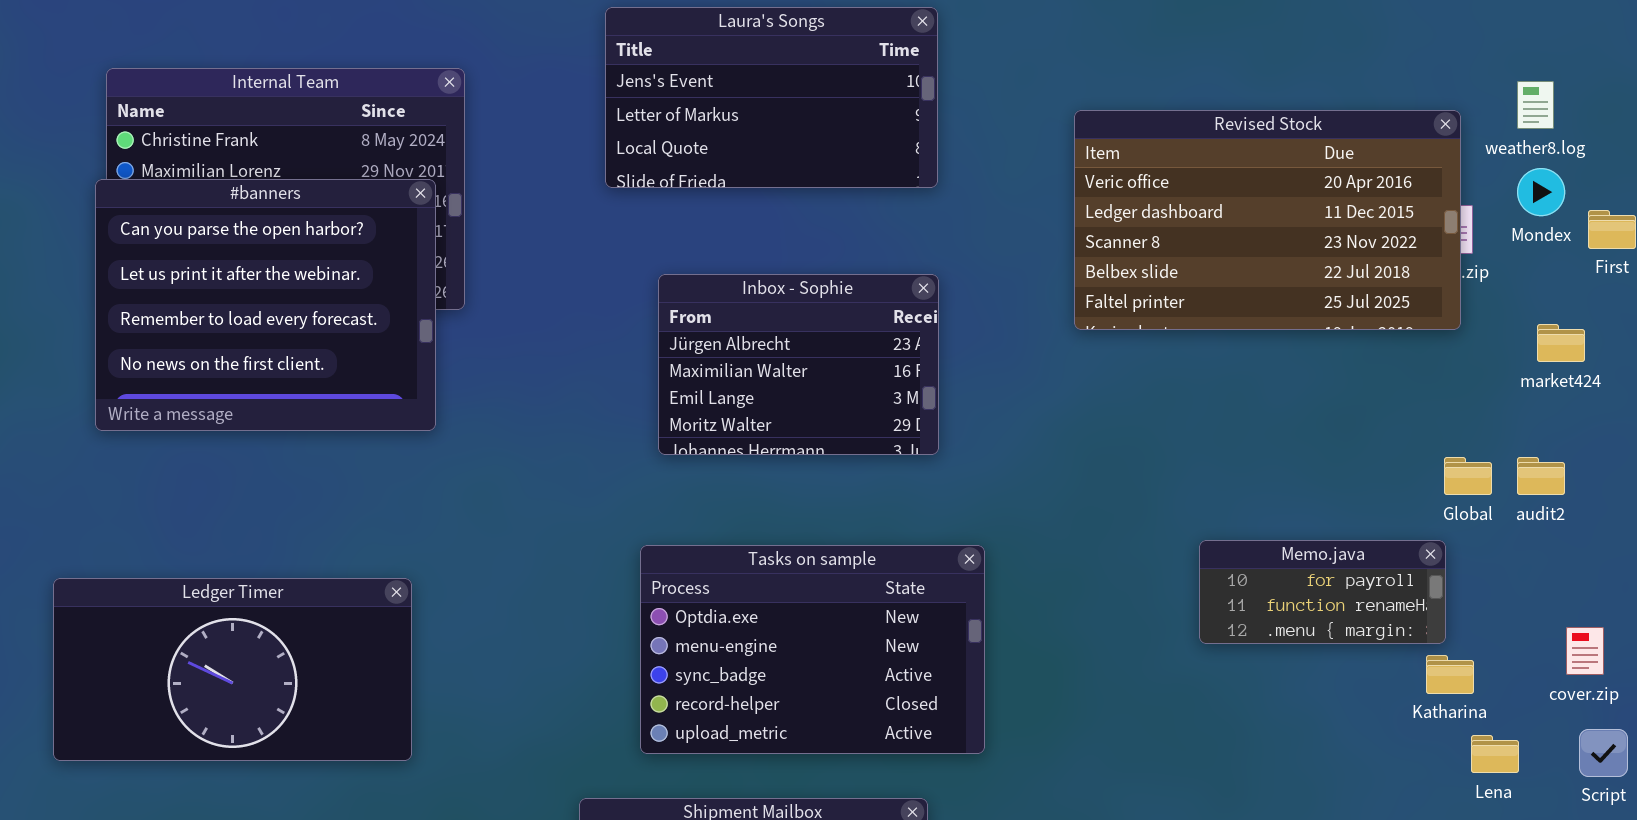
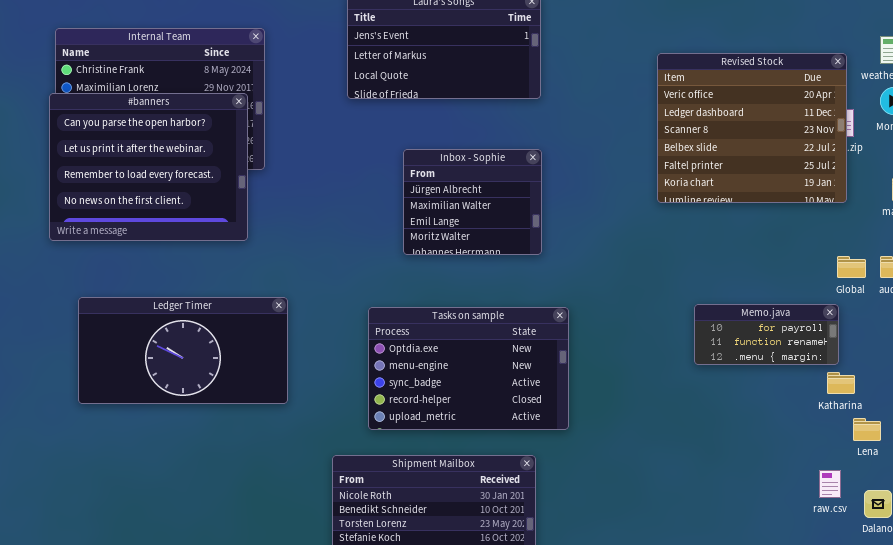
Revised Stock: [1074,110,1461,330] -> [657,53,847,203], resized
Inbox - Sophie: [658,274,939,455] -> [403,149,542,255], resized
Ledger Timer: [53,578,412,761] -> [78,297,288,404], moved

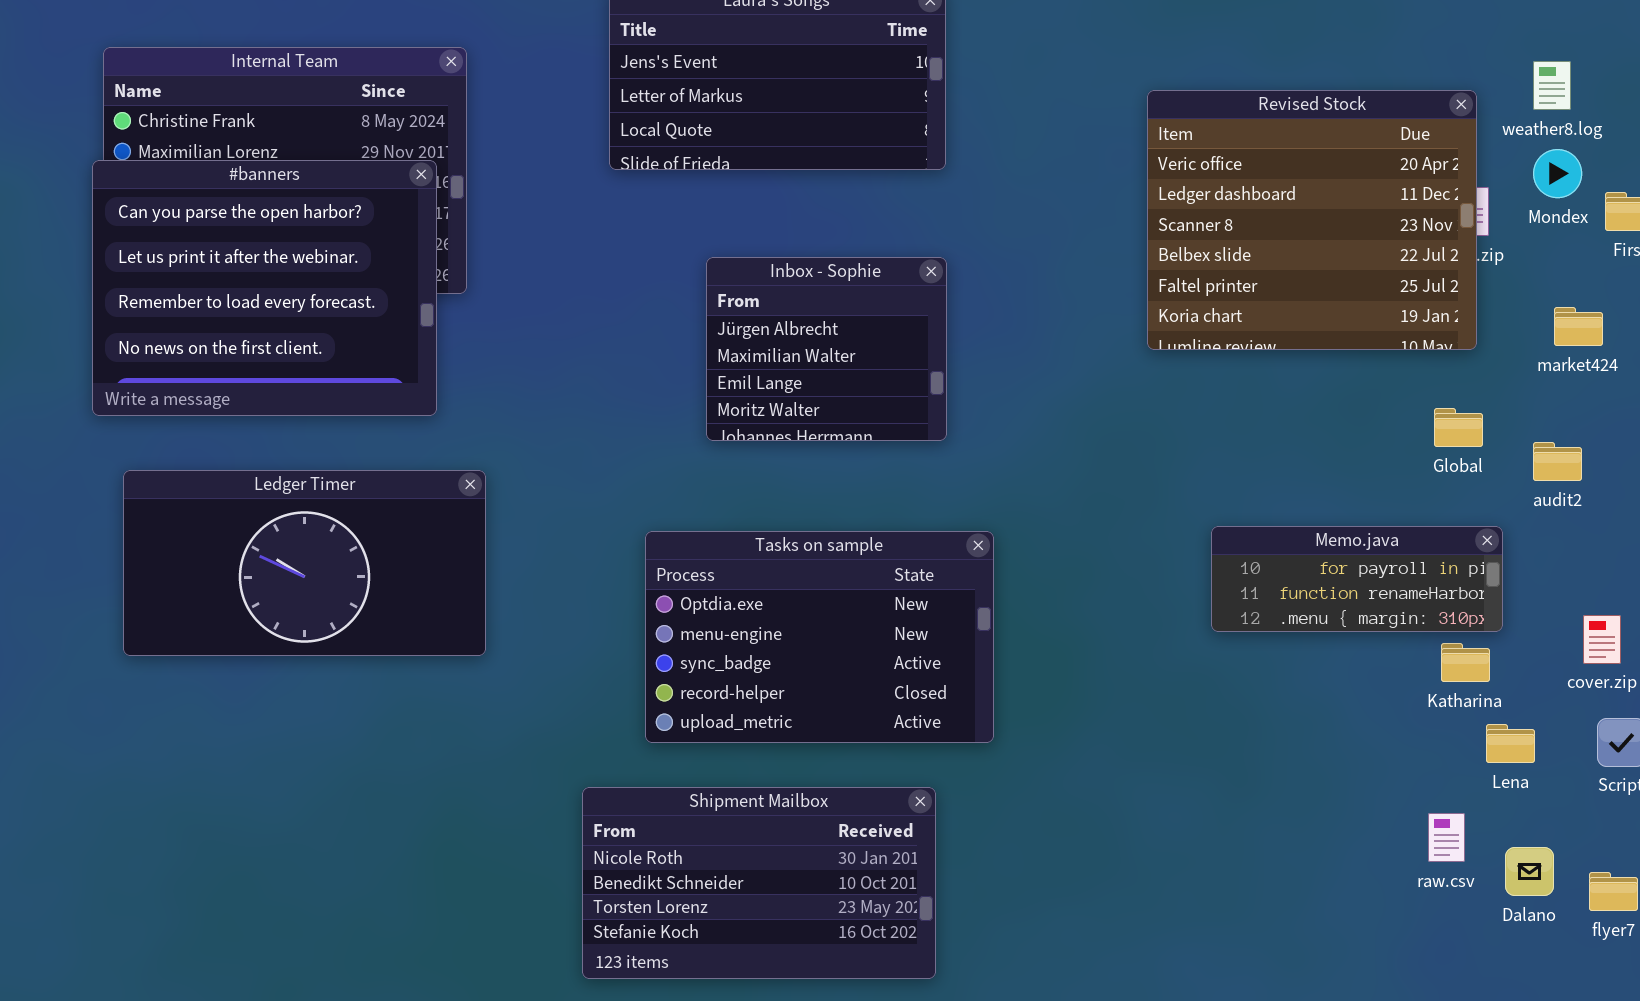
Global: [837,256,866,278] -> [1434,408,1483,447], moved
Ledger Timer: [78,297,288,404] -> [123,470,486,656], moved
Memo.java: [694,304,839,365] -> [1211,526,1503,632], resized

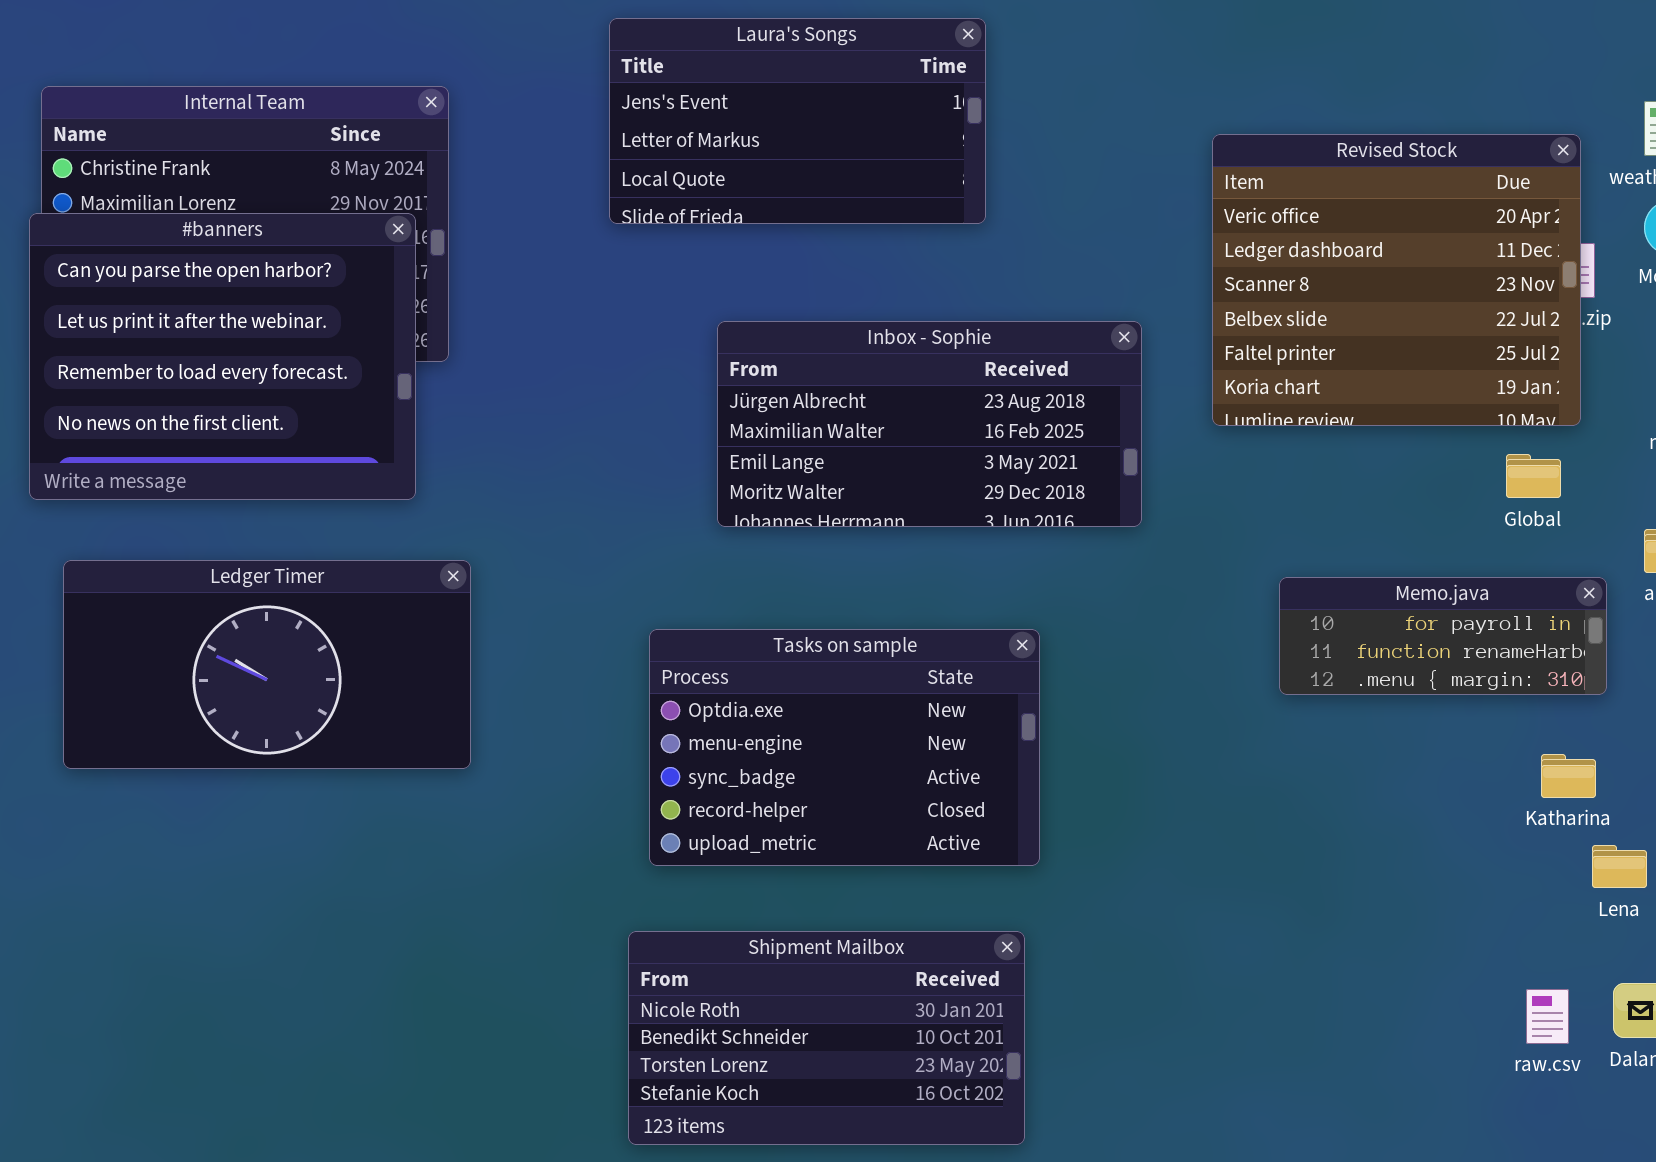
Inbox - Sophie: [706,257,947,441] -> [717,321,1142,527], resized
Global: [1434,408,1483,447] -> [1506,454,1561,498], moved
Memo.java: [1211,526,1503,632] -> [1279,577,1607,695], moved
Shipment Mailbox: [582,787,936,979] -> [628,931,1025,1145], moved
raw.csv: [1428,813,1465,862] -> [1526,989,1569,1044], moved

